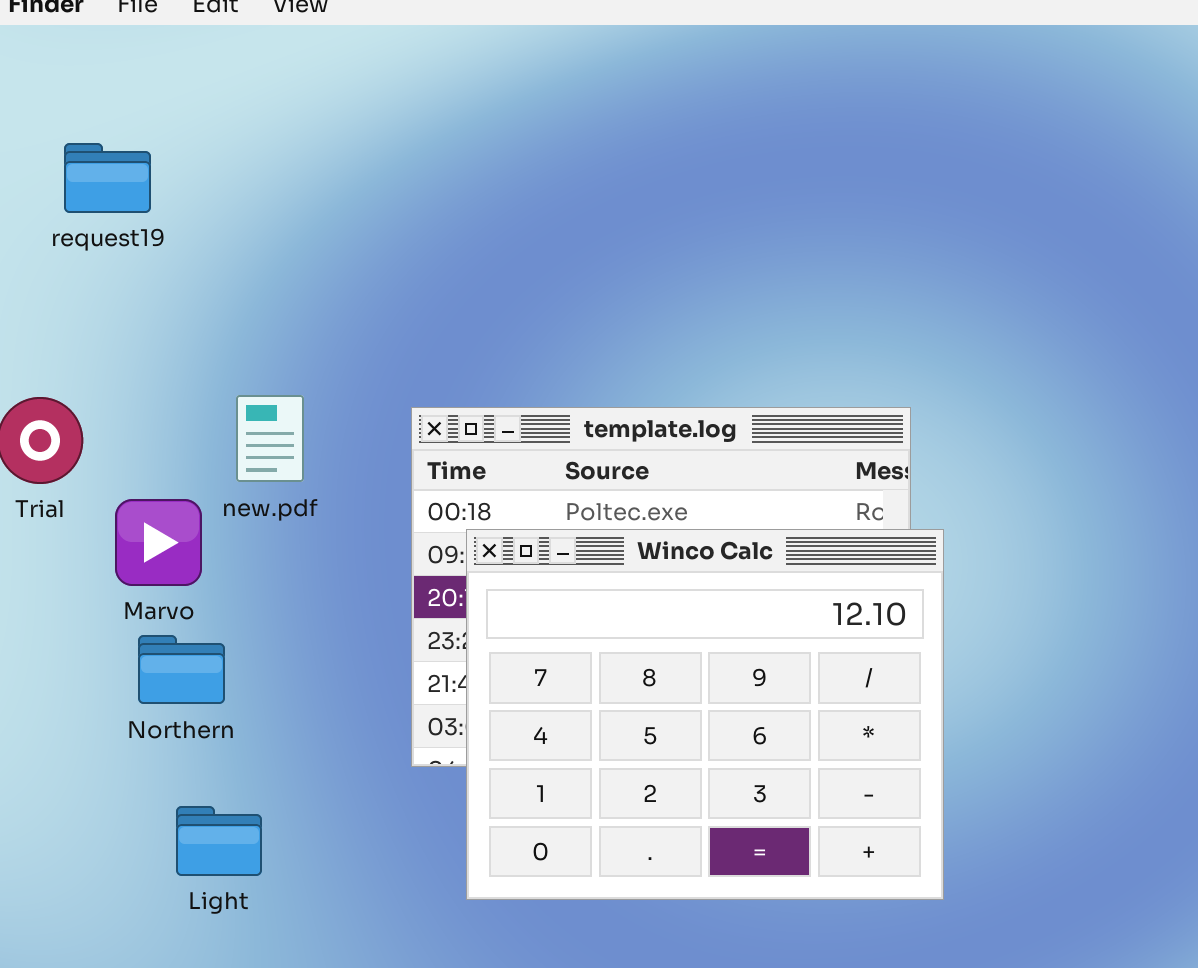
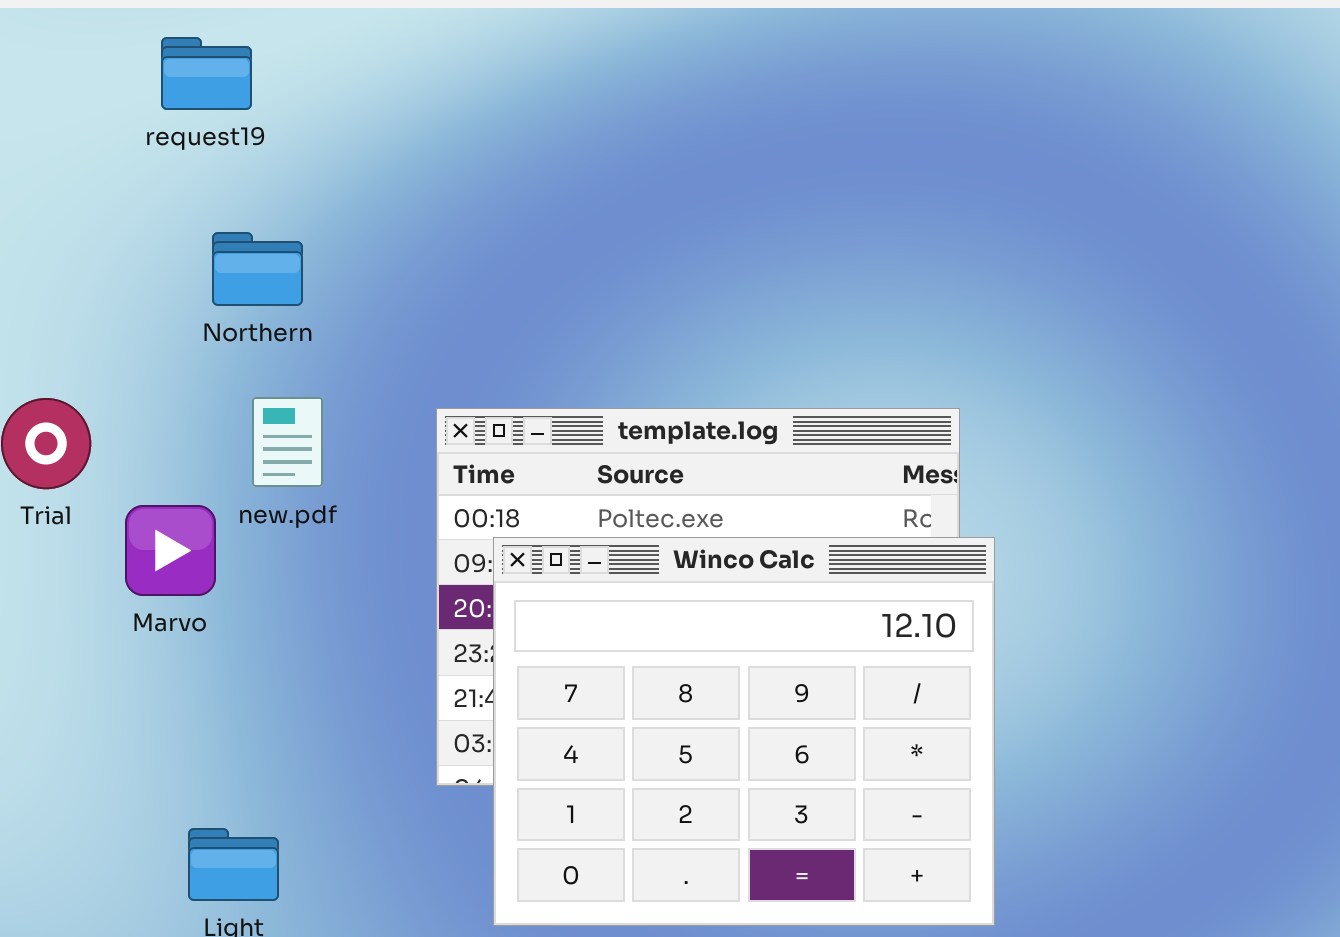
request19: [64,143,151,213] -> [161,37,252,110], moved
Northern: [138,635,225,704] -> [212,232,303,306], moved

